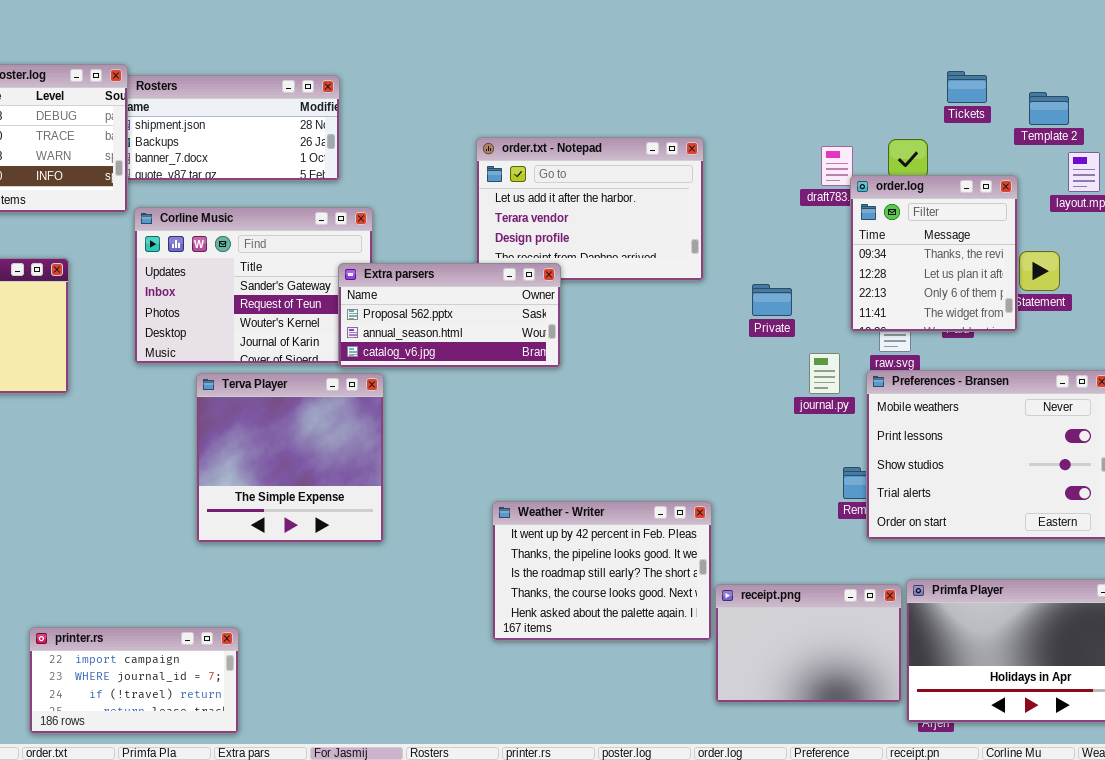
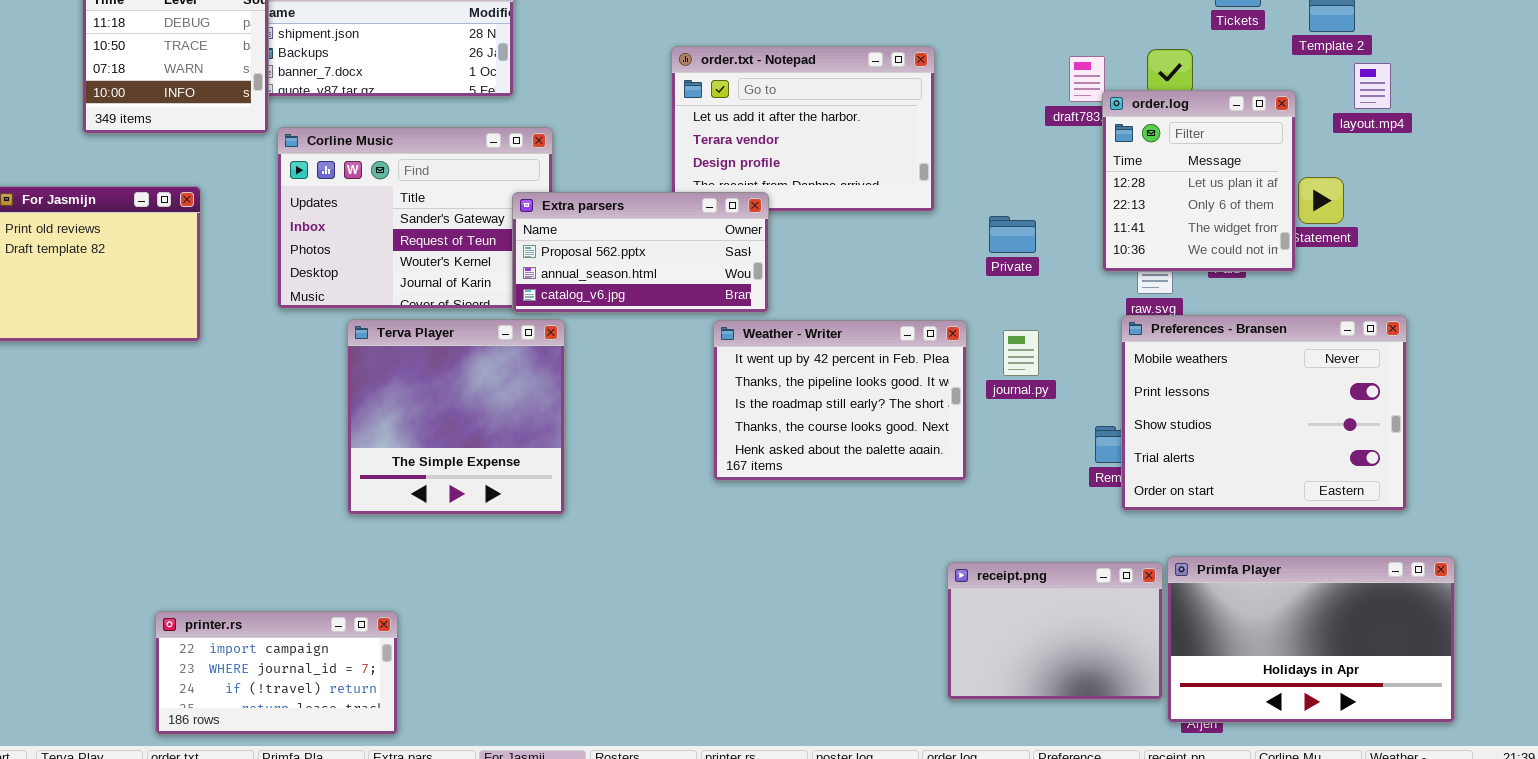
order.log: [850,175,1018,332] -> [1102,90,1296,272], scrolled down 1 row
journal.py: [809,353,840,394] -> [1003,330,1039,376], moved
Weather - Writer: [492,501,712,641] -> [713,320,967,481], moved

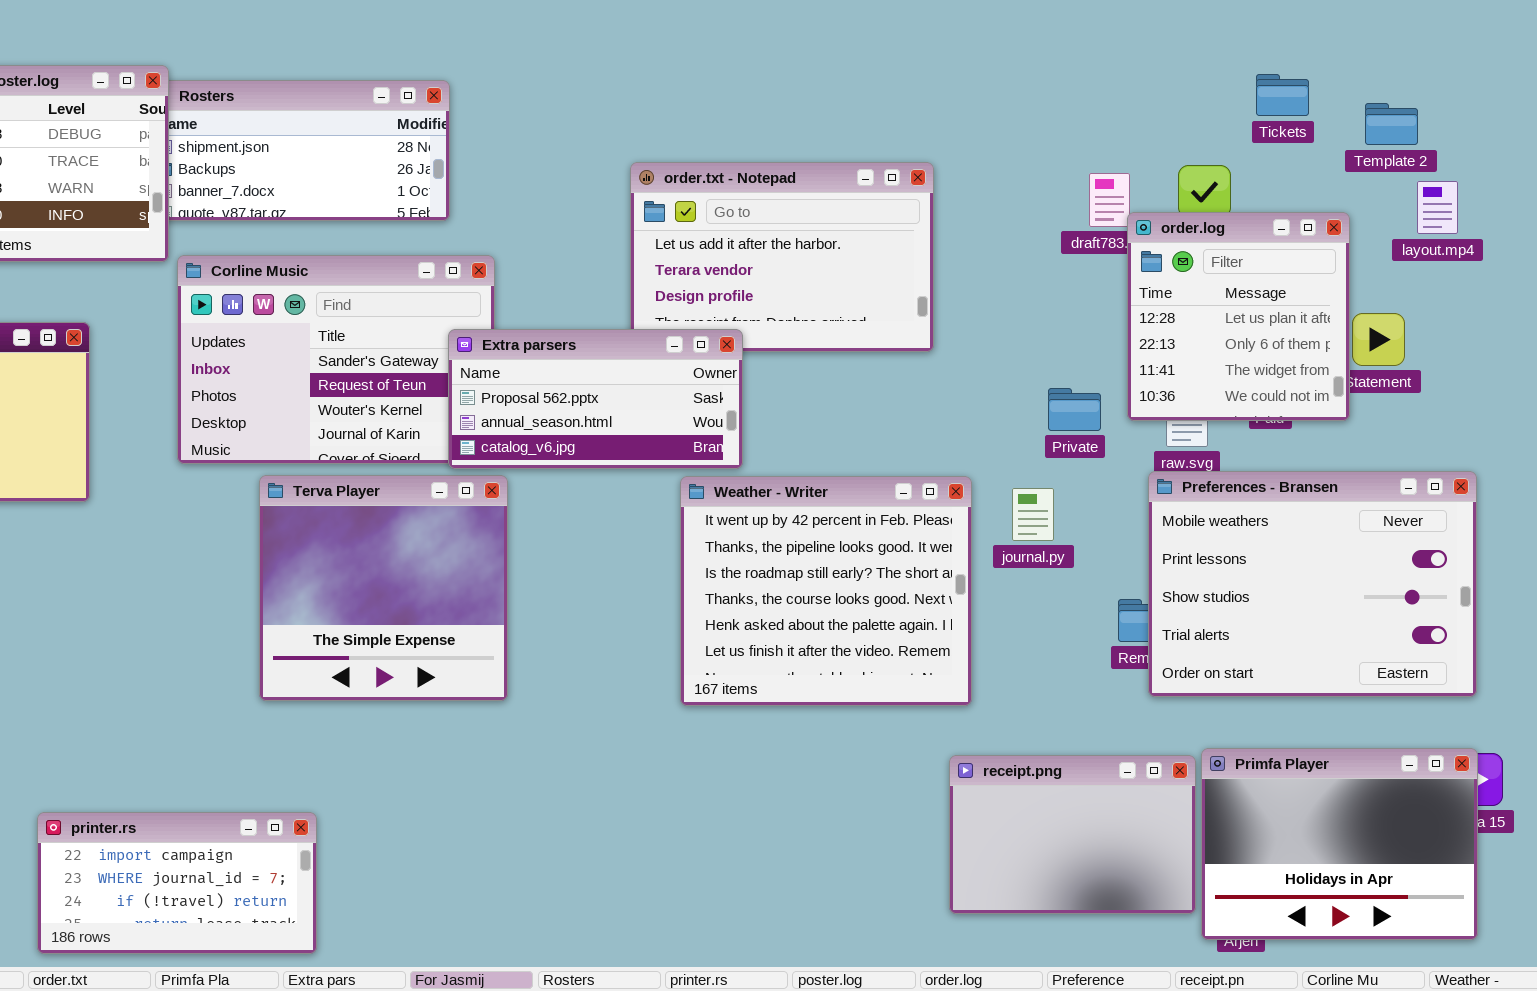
Private: [989,216,1036,253] -> [1048,388,1101,431], moved
Weather - Writer: [713,320,967,481] -> [680,476,972,706], resized
Primfa Player: [1167,556,1455,723] -> [1201,748,1478,940], resized

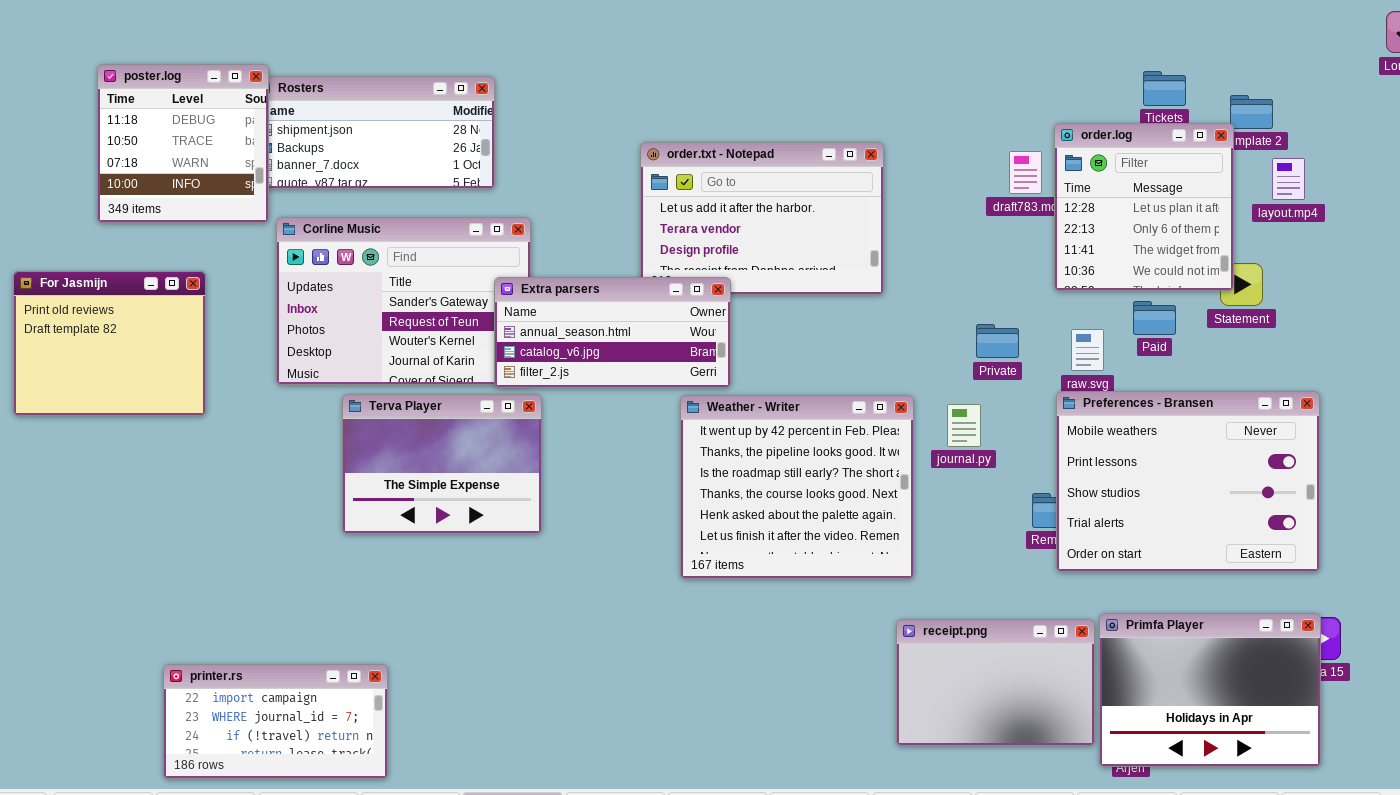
order.log: [1127,212,1350,421] -> [1054,123,1234,291], moved
Extra parsers: [448,329,743,469] -> [494,277,731,388], scrolled down 1 row
Terva Player: [259,475,508,701] -> [342,394,542,534], resized

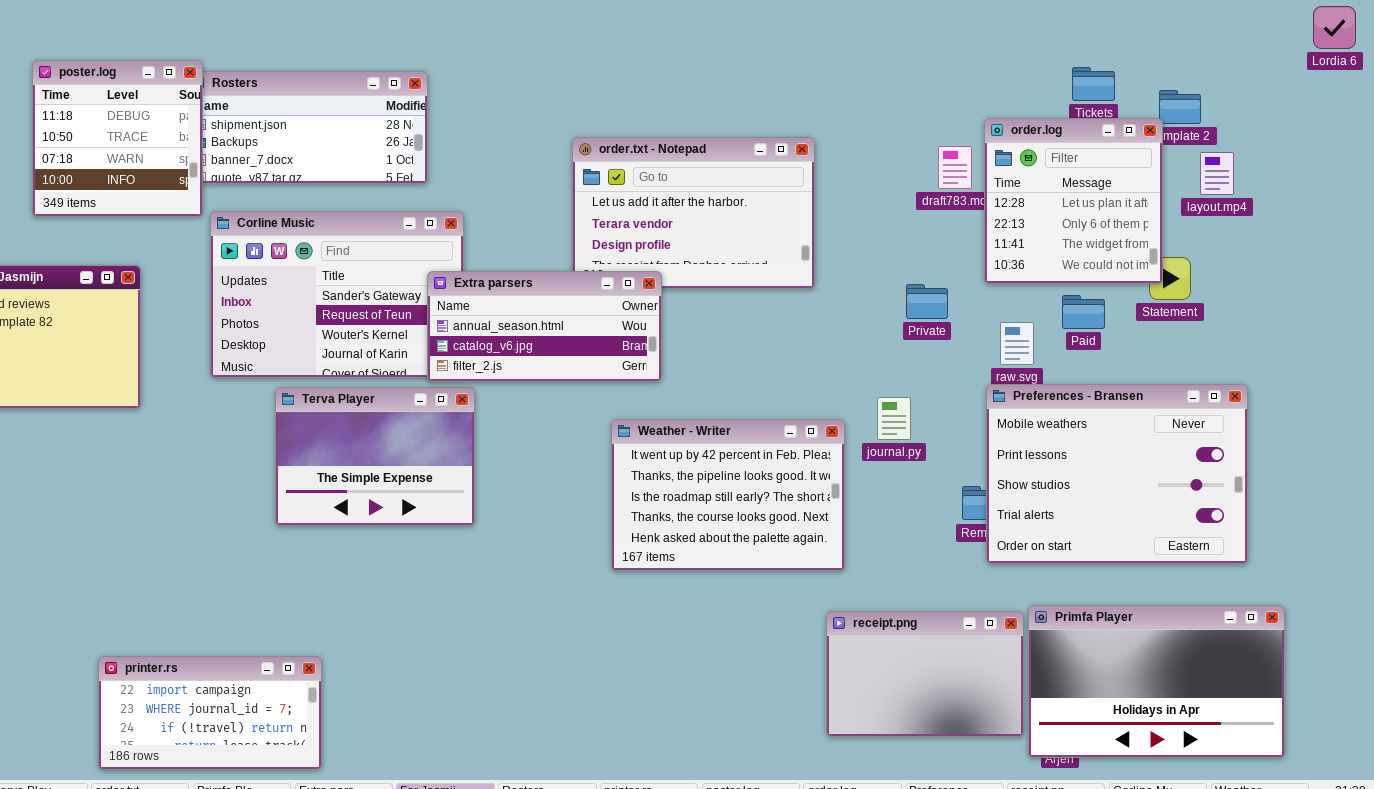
Private: [976,324,1019,358] -> [906,284,948,319], moved
Weather - Writer: [680,395,914,579] -> [611,419,845,571], resized
Primfa Player: [1099,613,1321,767] -> [1028,605,1285,758], resized

